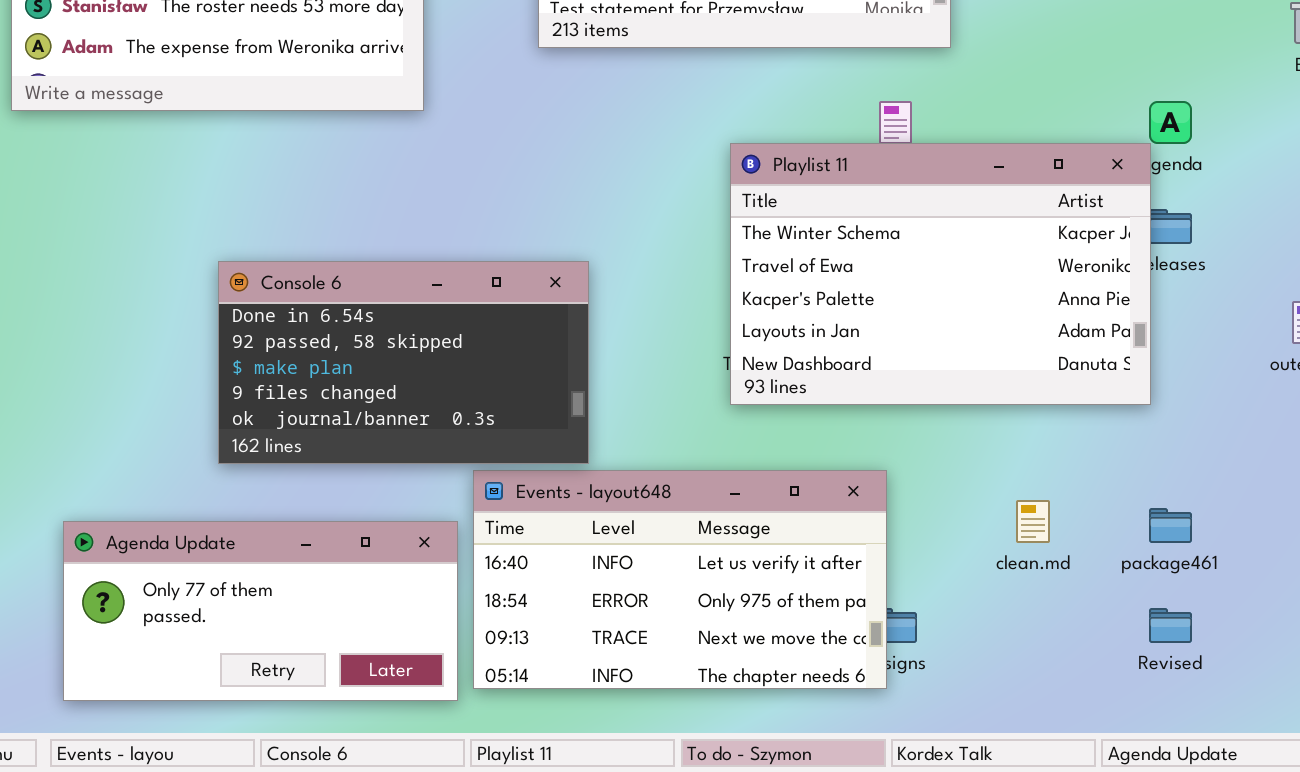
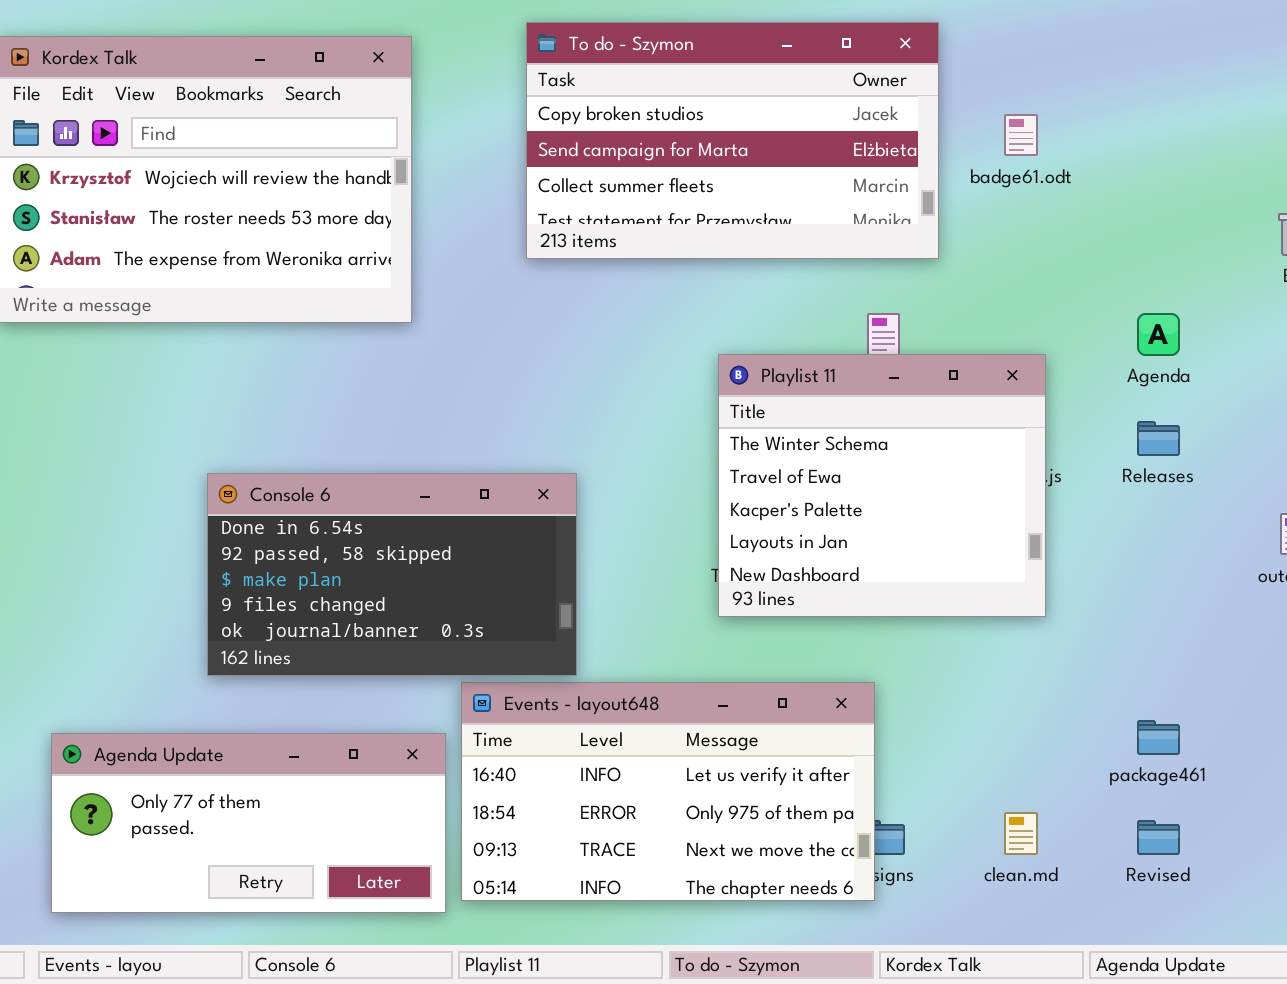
Playlist 11: [730,143,1151,405] -> [718,354,1046,617], resized
clean.md: [1016,500,1050,543] -> [1004,812,1038,855], moved

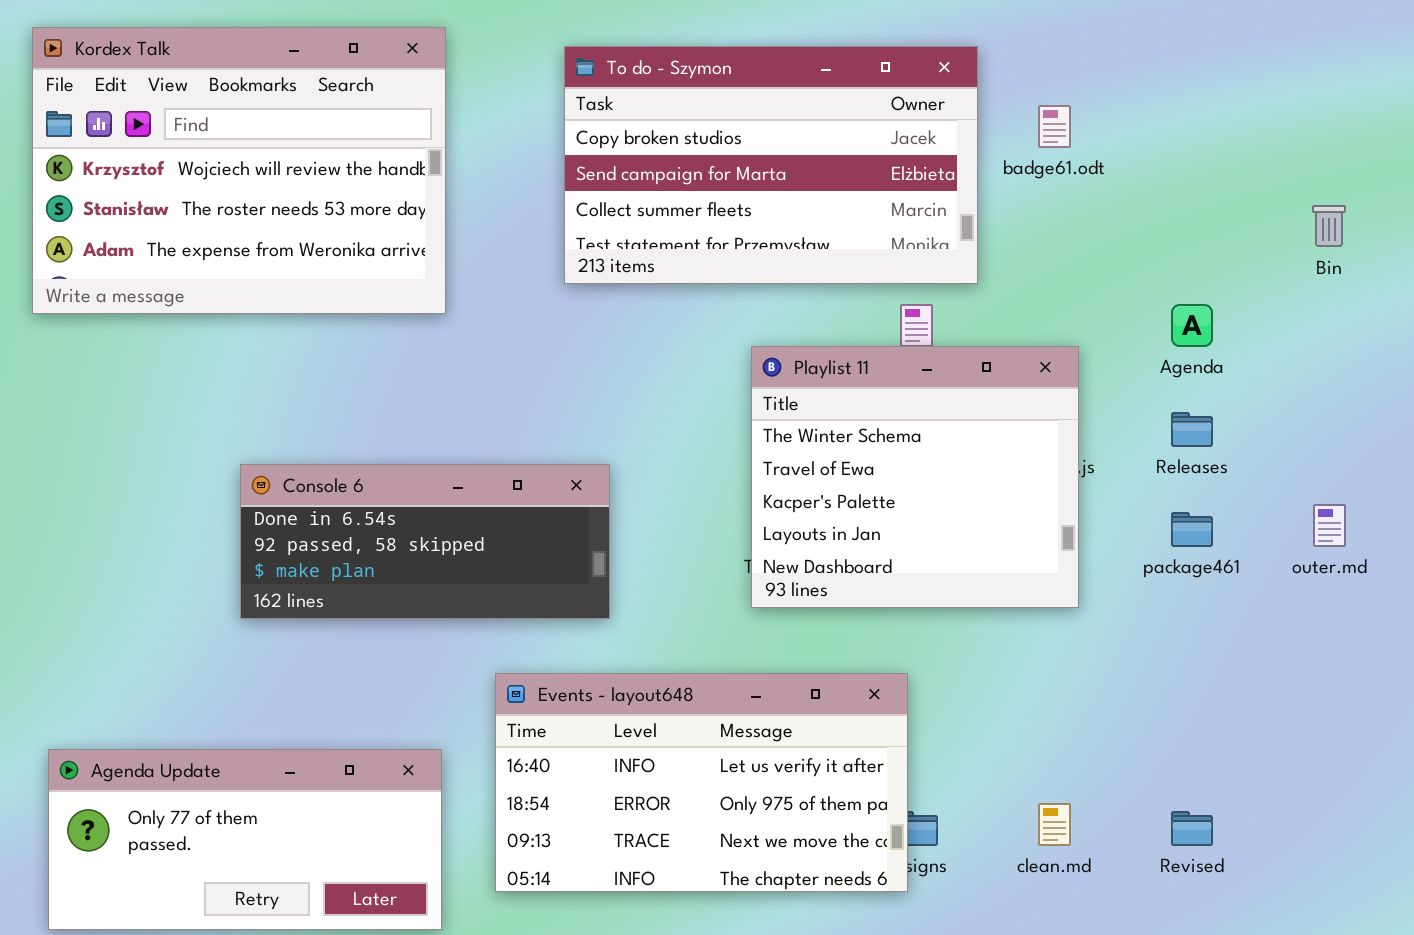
To do - Szymon: [526,22,939,259] -> [564,46,978,284], moved
Console 6: [207,473,577,676] -> [240,464,610,619], resized
package461: [1137,720,1180,755] -> [1171,512,1213,547], moved
Agenda Update: [51,733,446,913] -> [48,749,442,930], moved

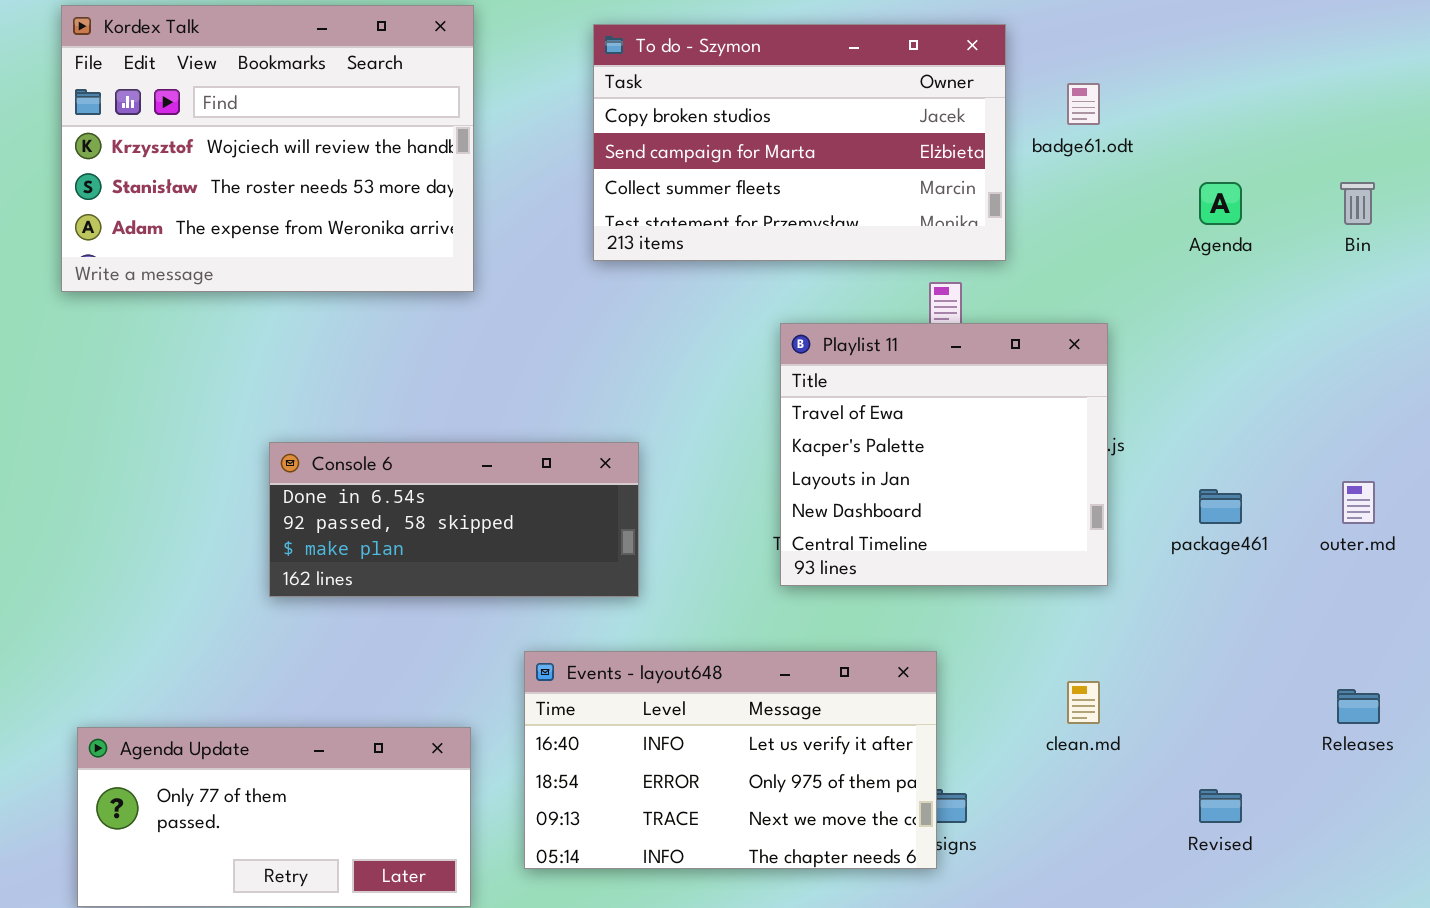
Agenda: [1171,304,1213,347] -> [1199,182,1242,225], moved
Playlist 11: [751,346,1079,608] -> [780,323,1108,586], scrolled down 1 row
Releases: [1171,412,1213,447] -> [1337,689,1380,724], moved
clean.md: [1038,803,1071,846] -> [1067,681,1100,724], moved

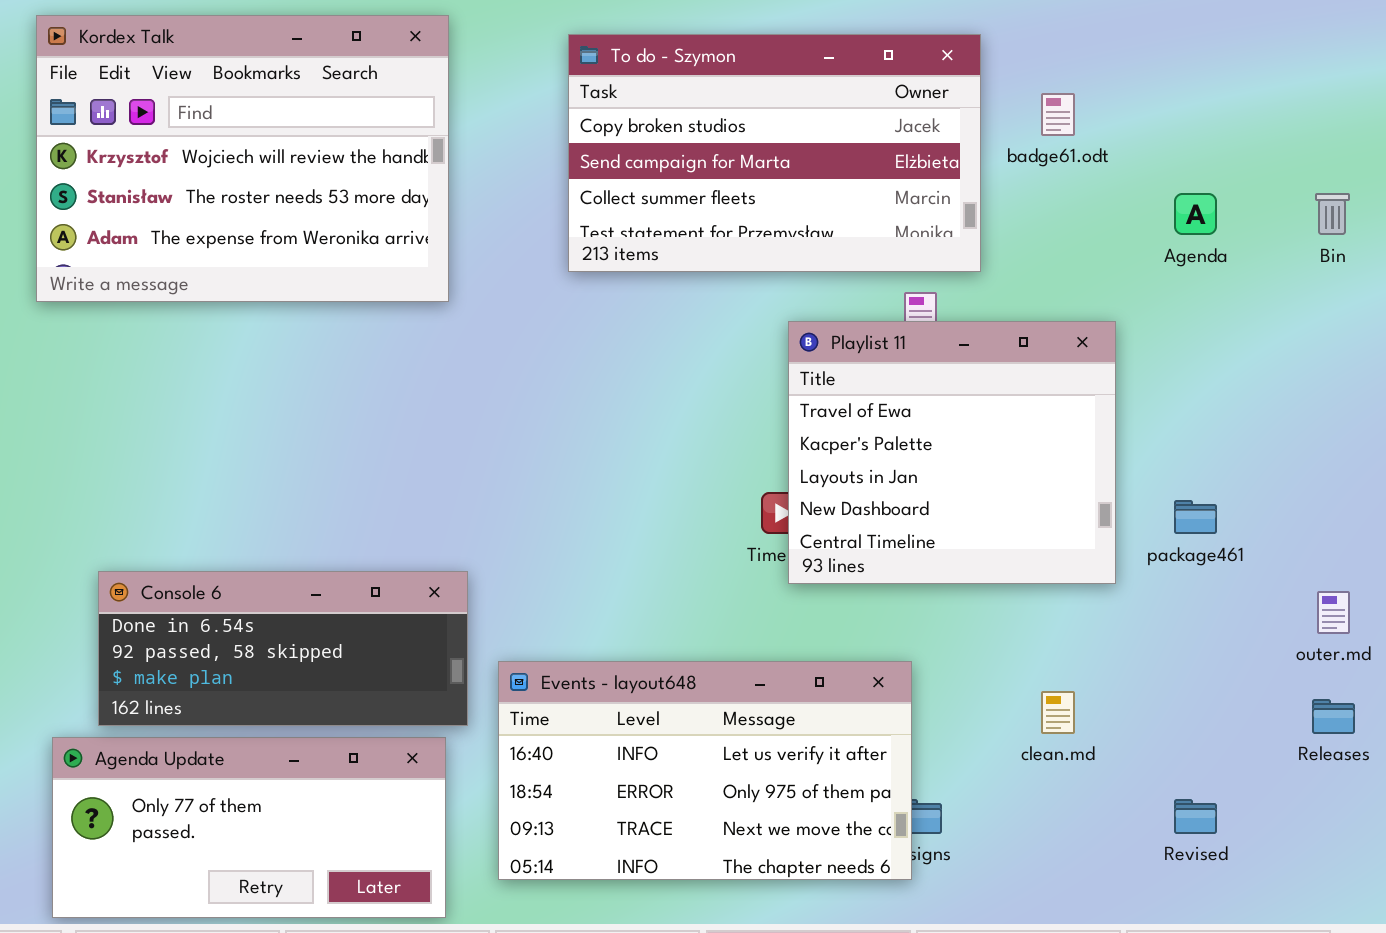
Playlist 11: [780,323,1108,586] -> [788,321,1116,584], moved
Console 6: [269,442,639,597] -> [98,571,468,726], moved
outer.md: [1342,481,1375,524] -> [1317,591,1350,634], moved

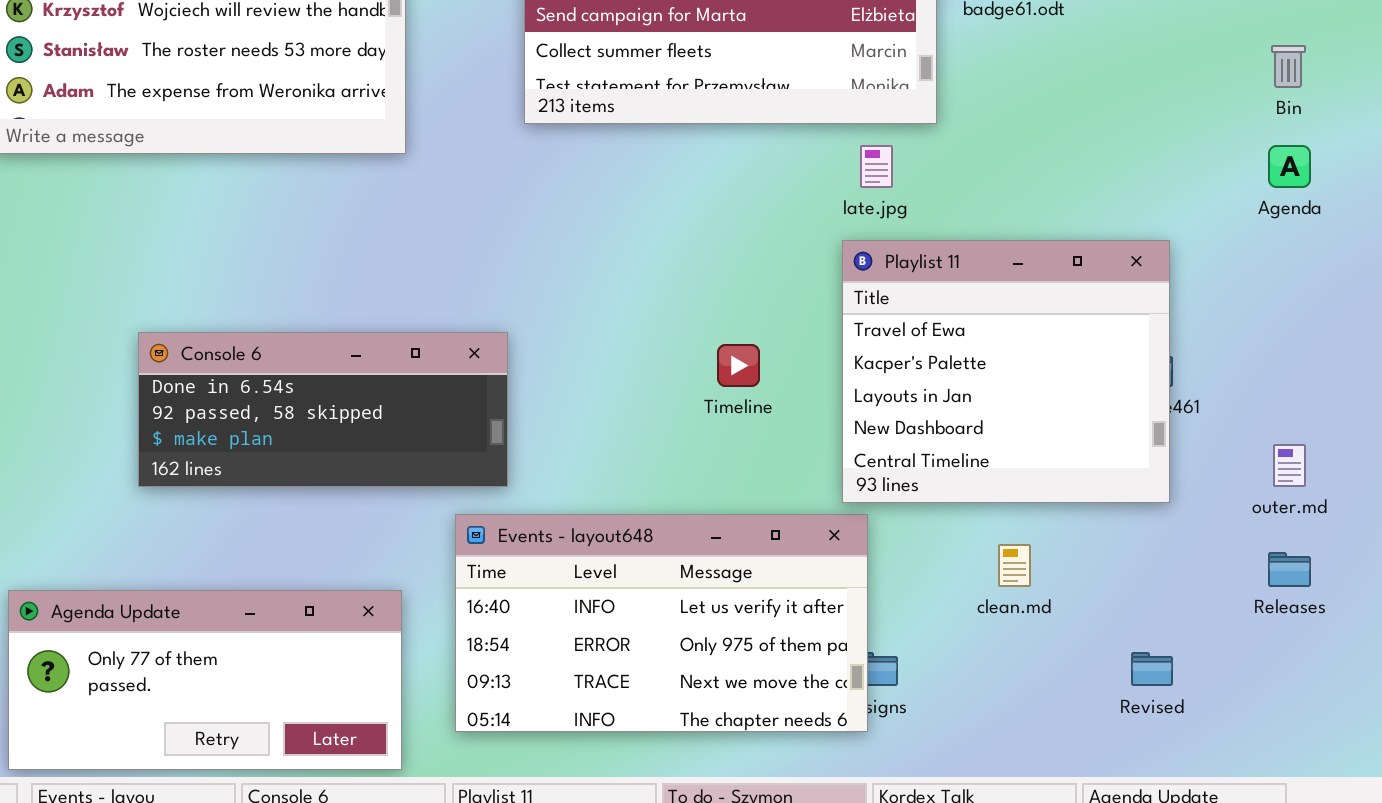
Agenda: [1174,193,1217,235] -> [1268,145,1311,188], moved
Playlist 11: [788,321,1116,584] -> [842,240,1170,503], moved
Console 6: [98,571,468,726] -> [138,332,508,487], moved

